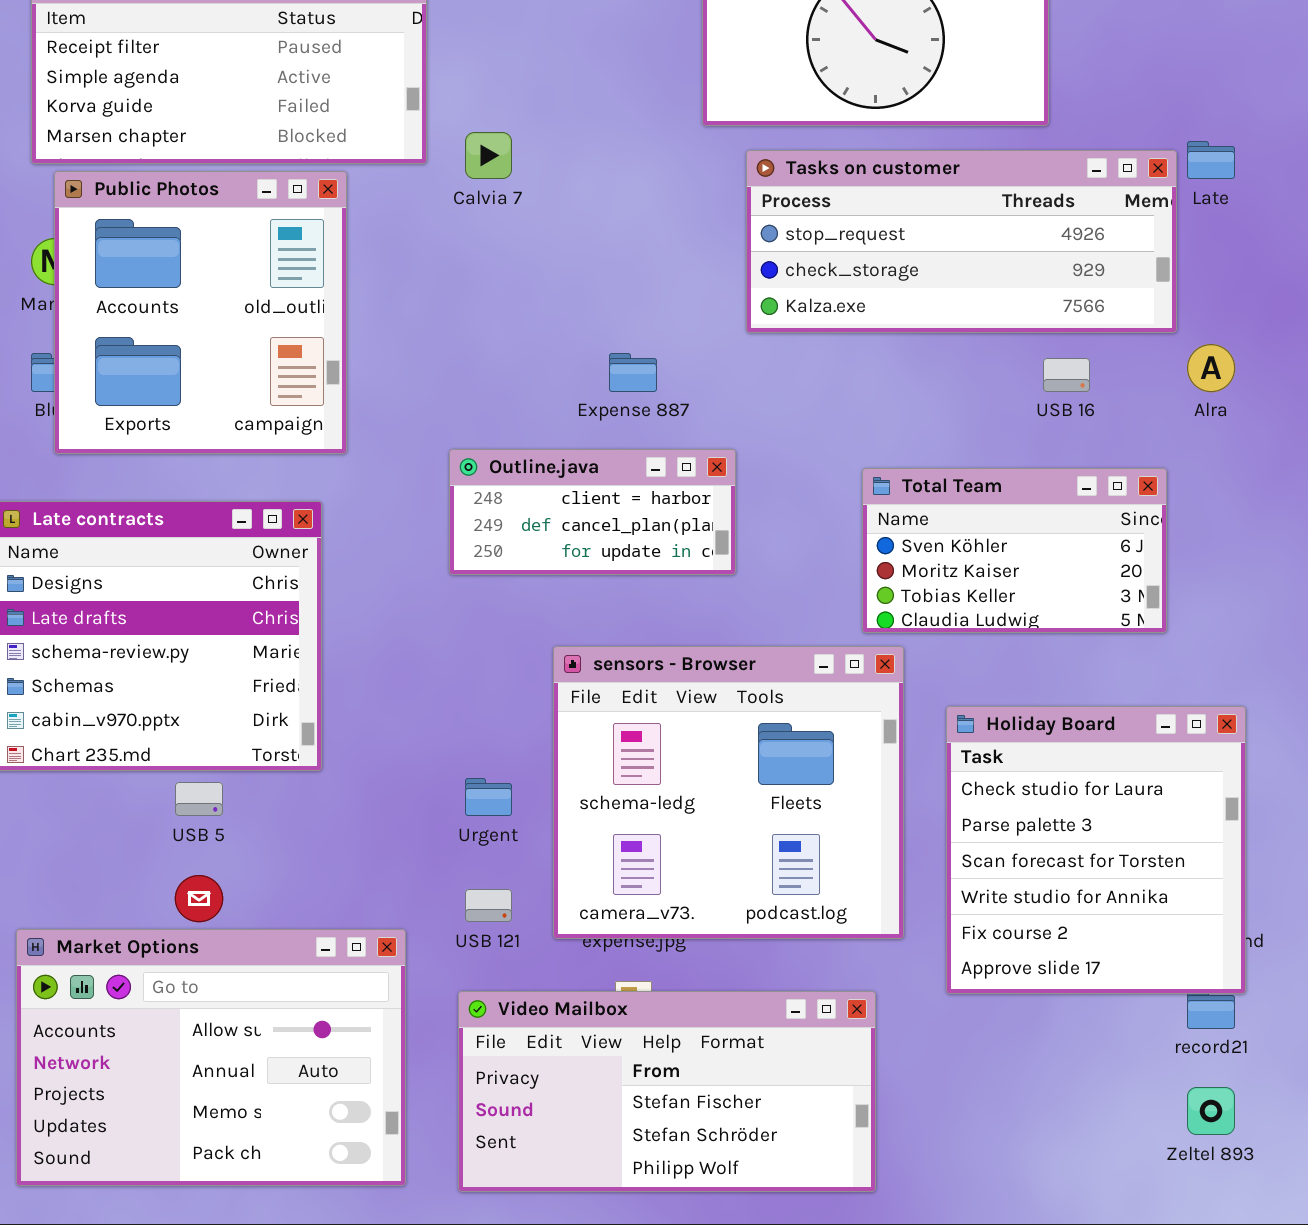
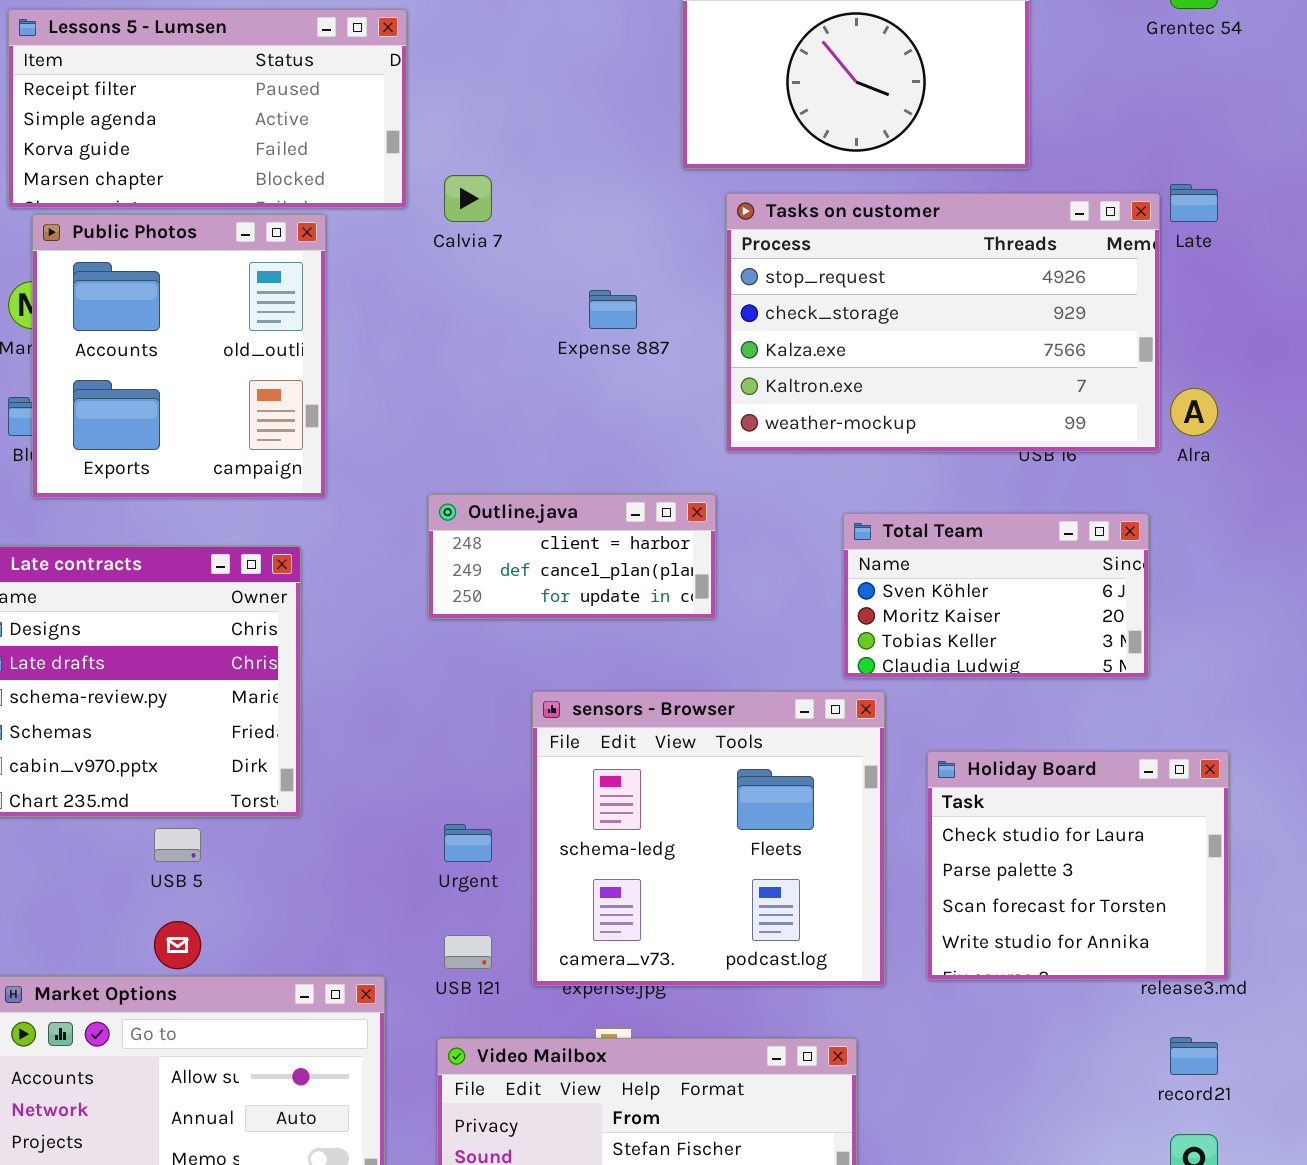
Tasks on customer: [746,150,1177,333] -> [726,193,1160,452], resized
Expense 887: [609,353,657,392] -> [589,290,637,329], moved
Holiday Board: [946,706,1246,994] -> [927,751,1229,980], resized

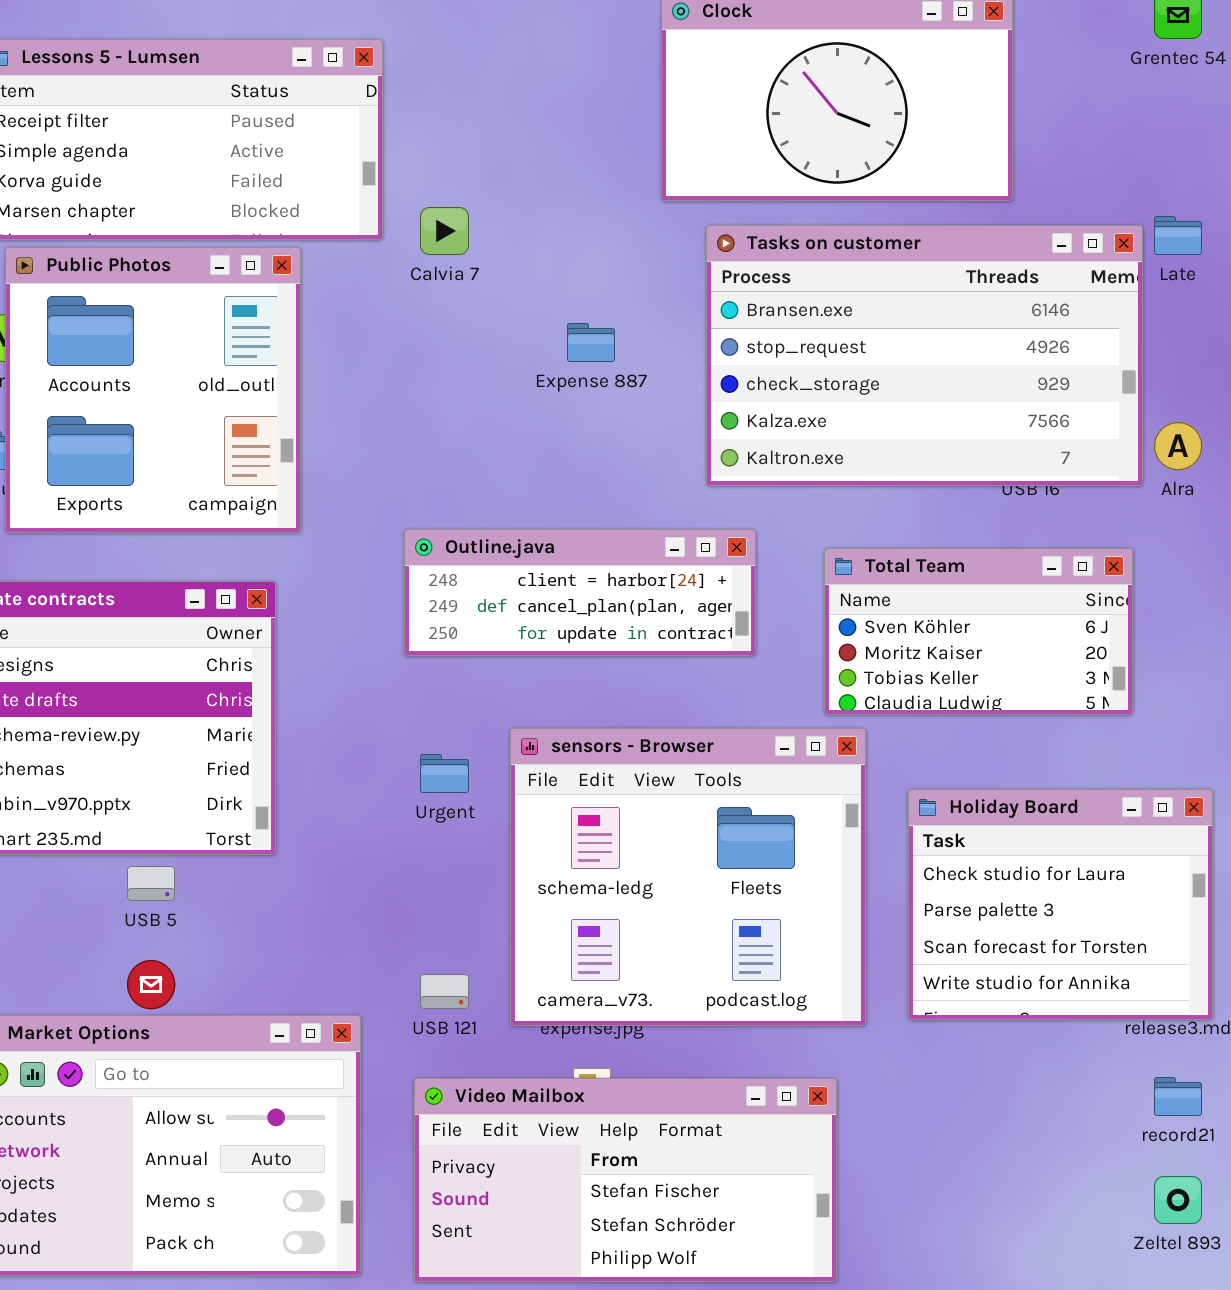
Tasks on customer: [726,193,1160,452] -> [706,225,1143,486], scrolled up 1 row
Outline.java: [428,494,716,619] -> [404,529,756,656], resized
Urgent: [444,824,492,862] -> [420,754,469,793], moved

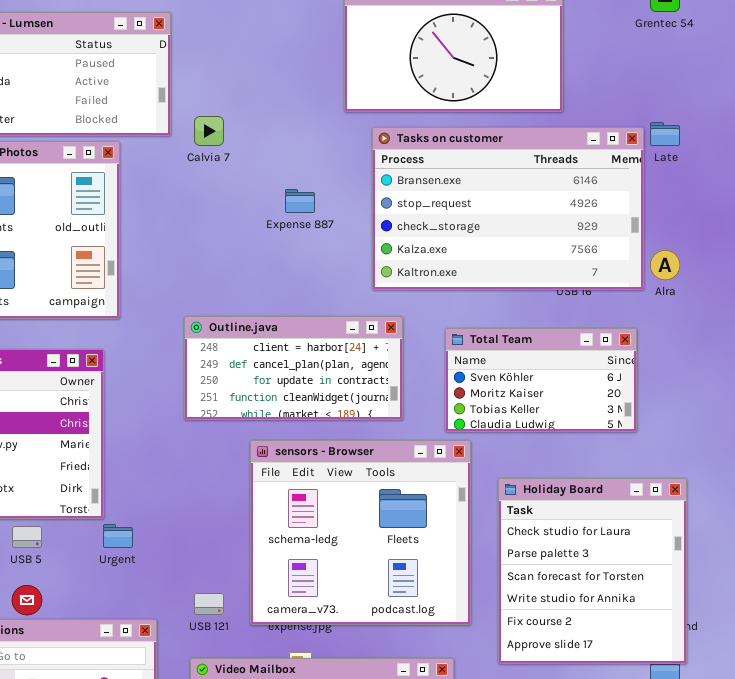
Outline.java: [404,529,756,656] -> [184,316,403,420], resized
Urgent: [420,754,469,793] -> [103,524,133,548], moved
Holiday Board: [908,789,1213,1020] -> [498,478,687,664], resized

